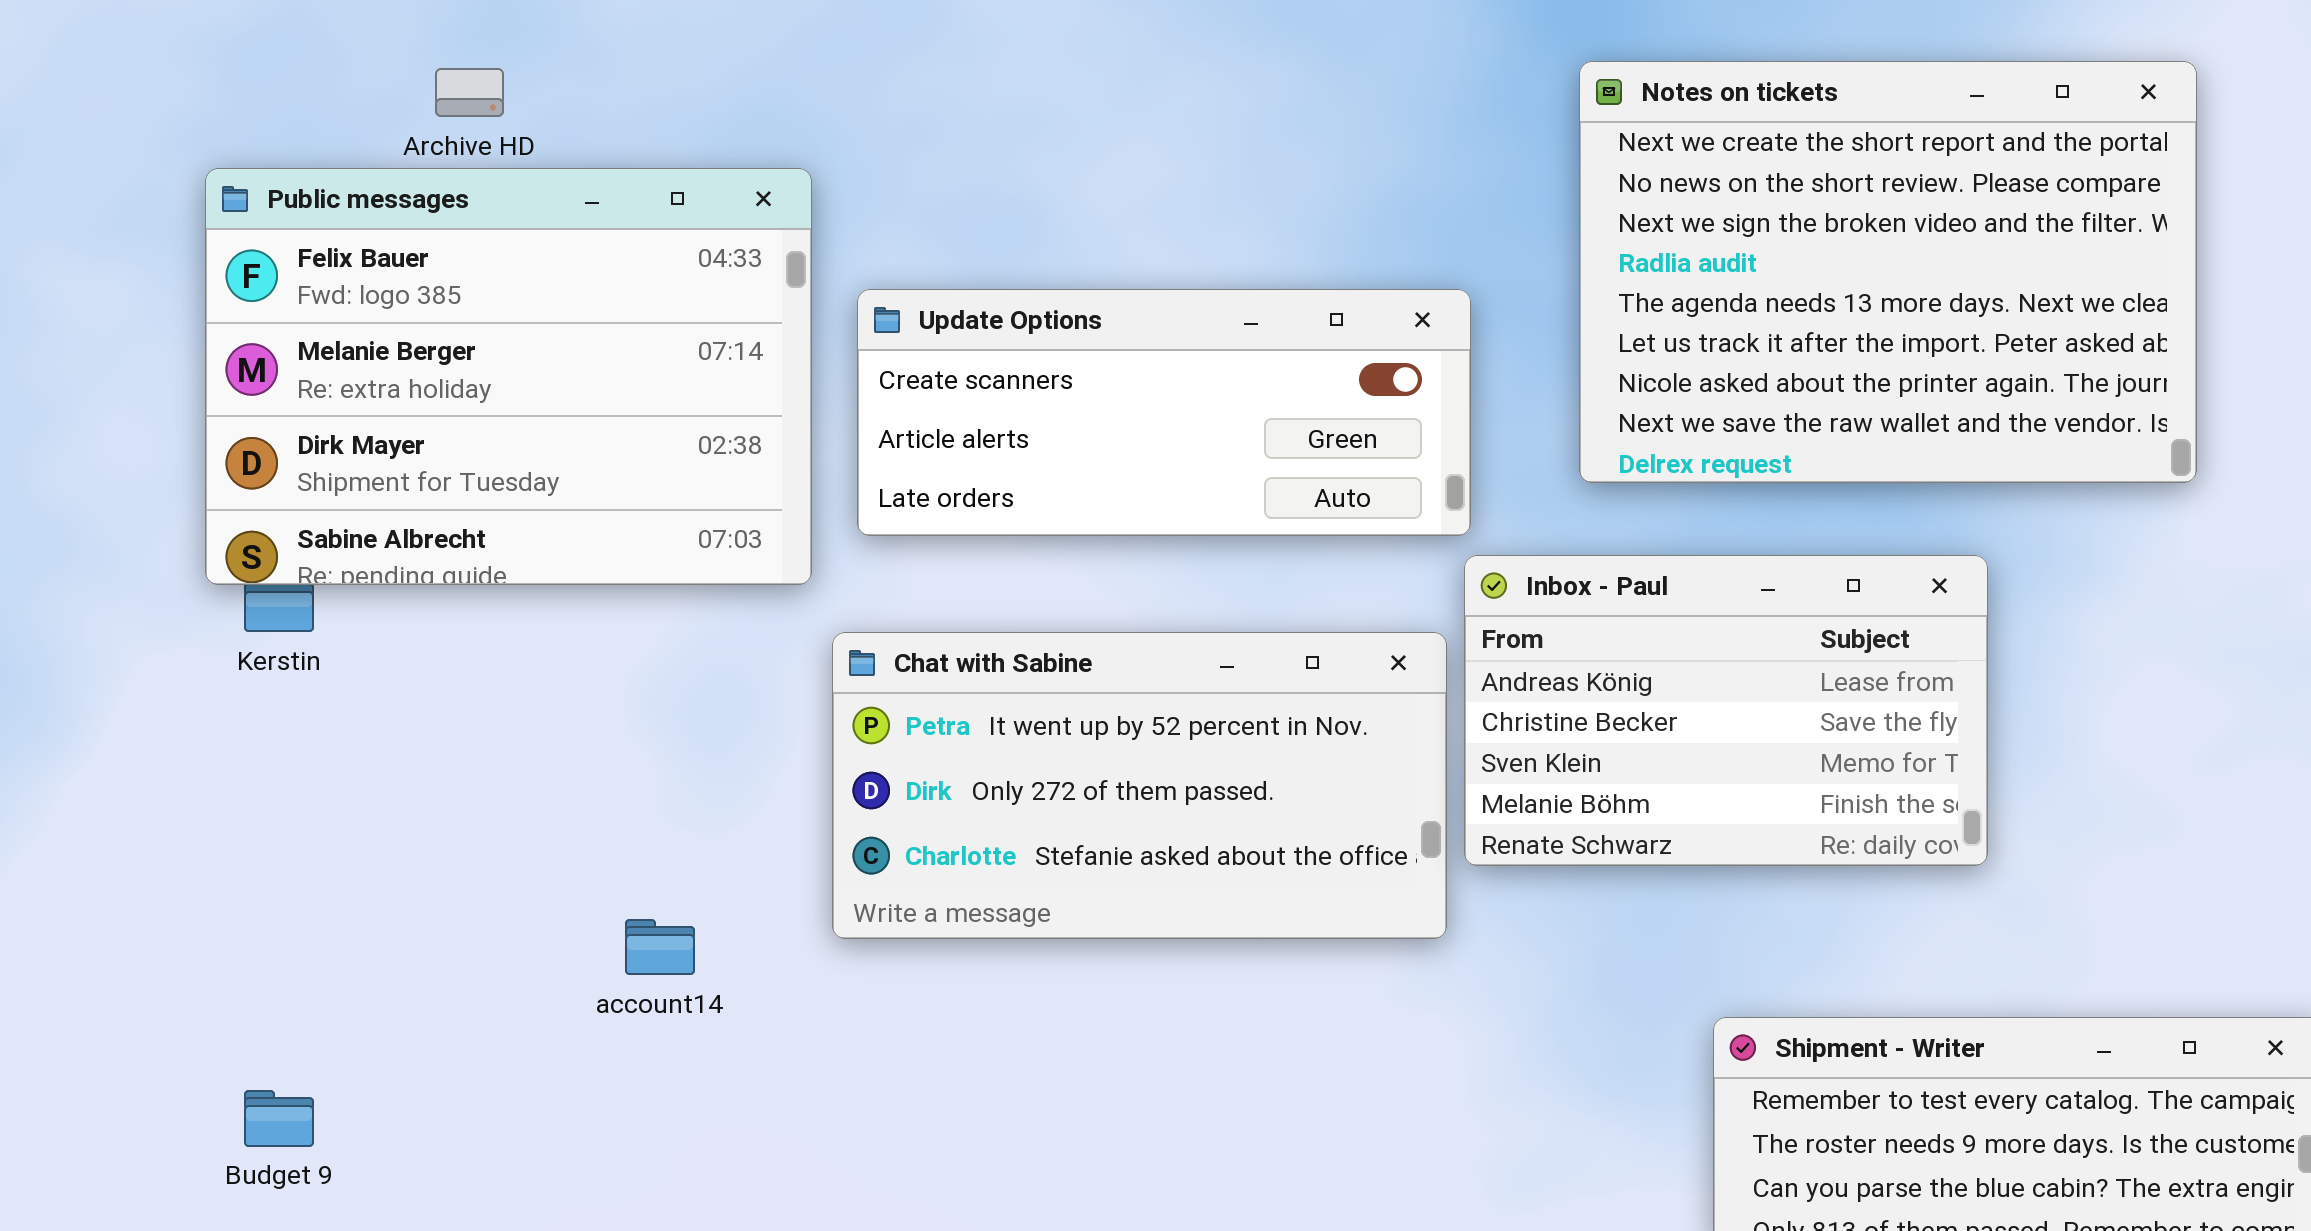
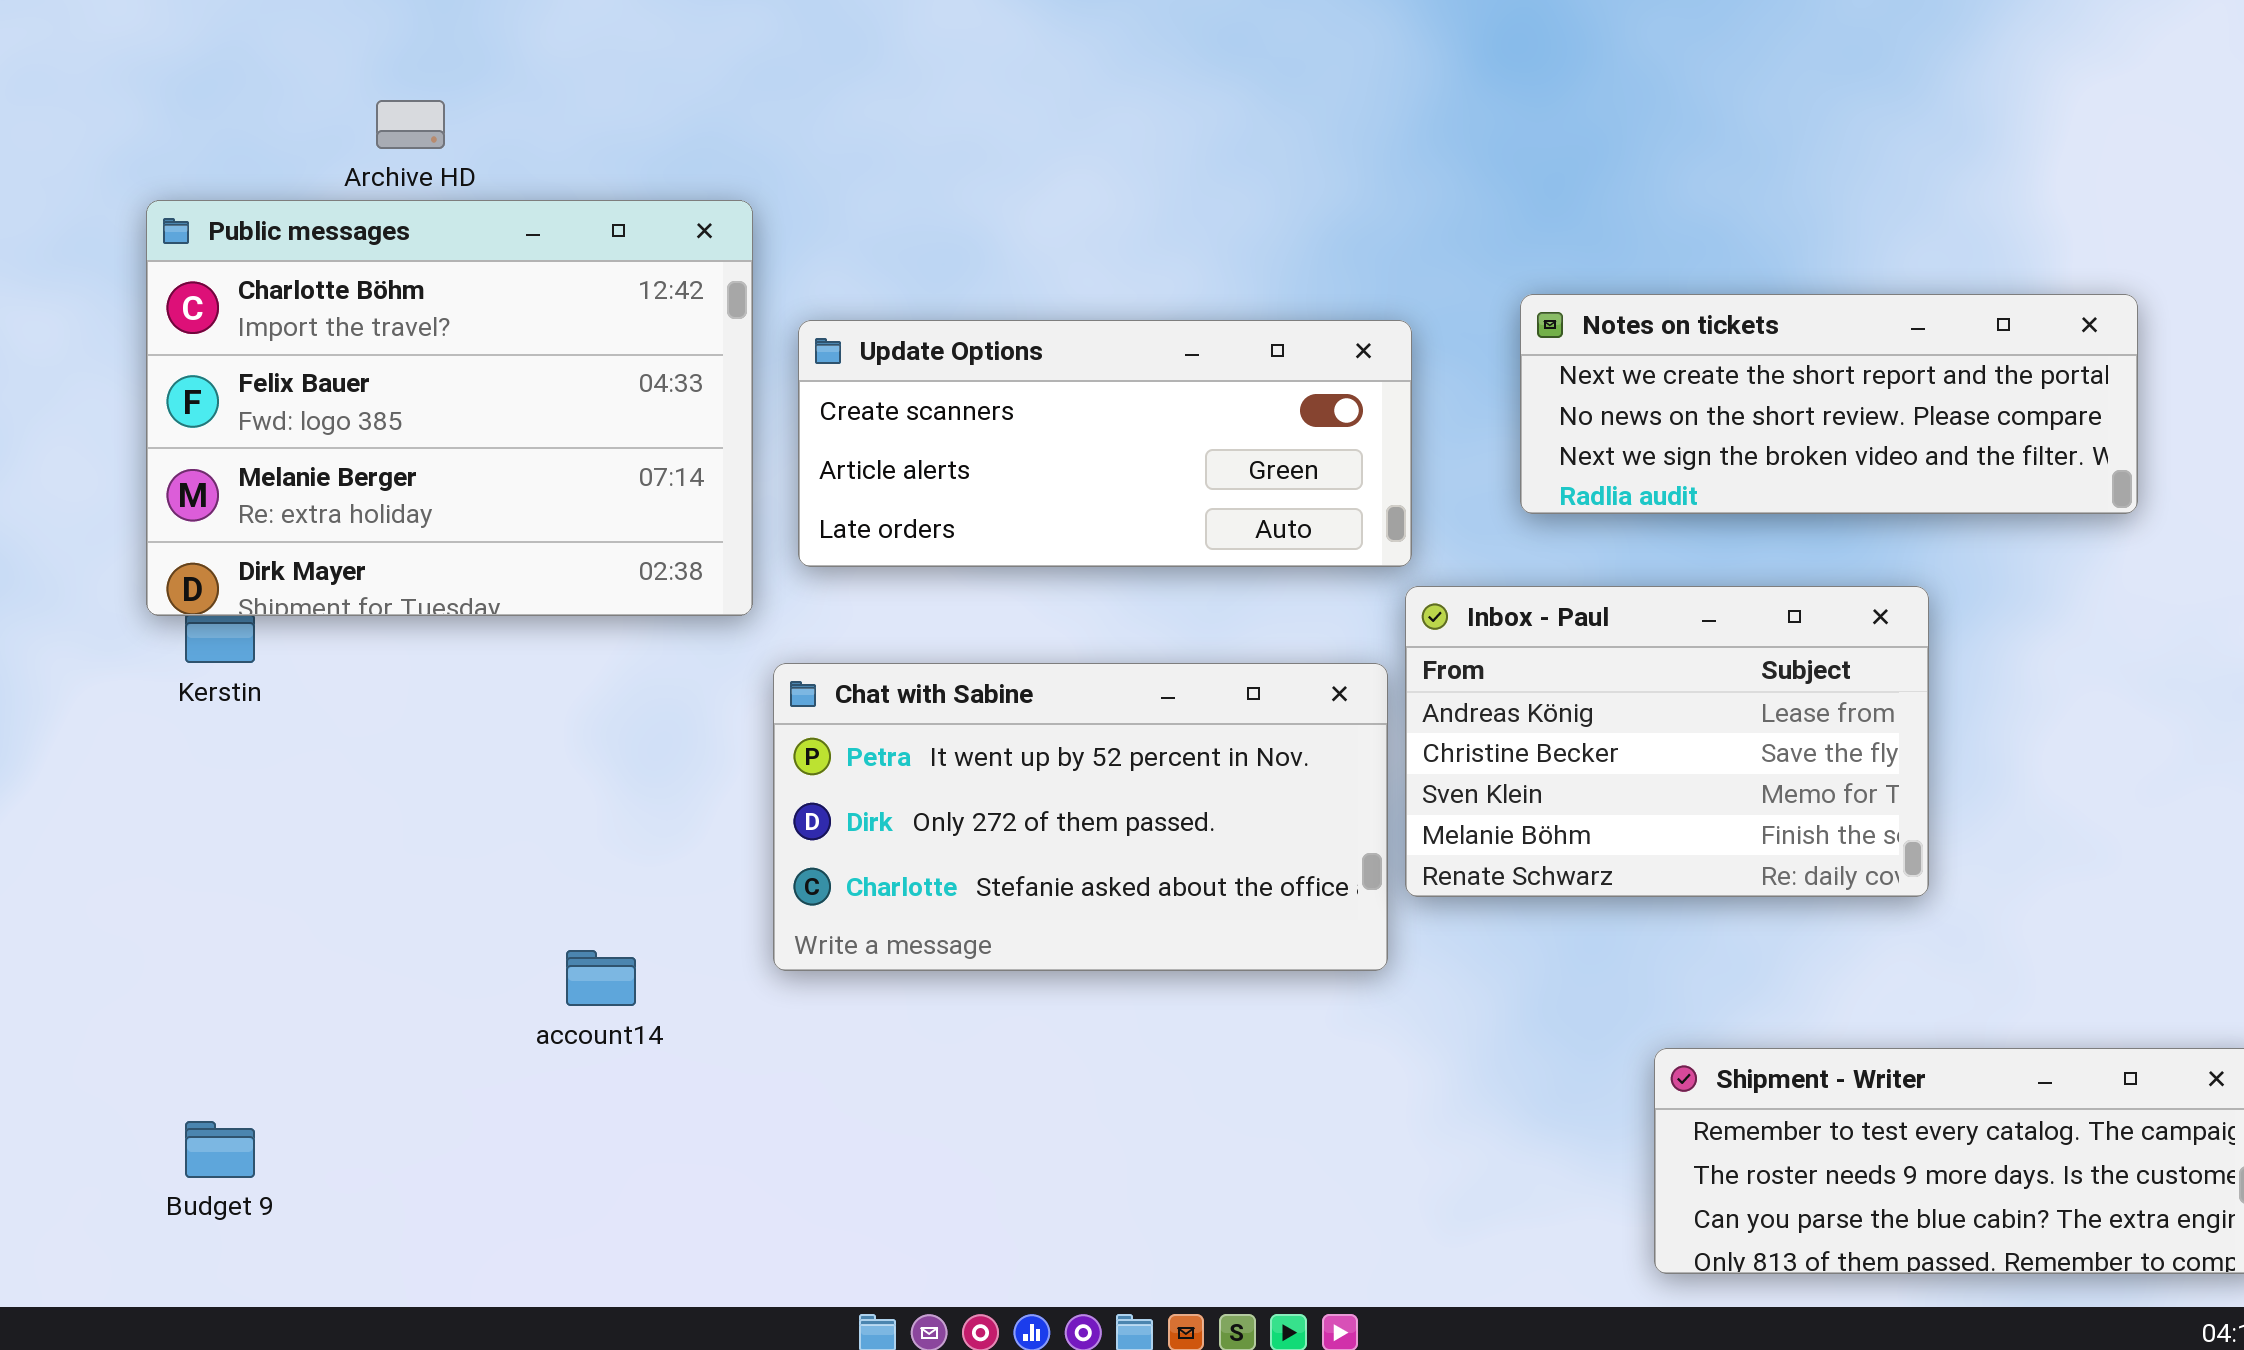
Notes on tickets: [1579,61,2197,483] -> [1520,294,2138,514], resized
Public messages: [205,168,812,585] -> [146,200,753,616], scrolled up 1 row

